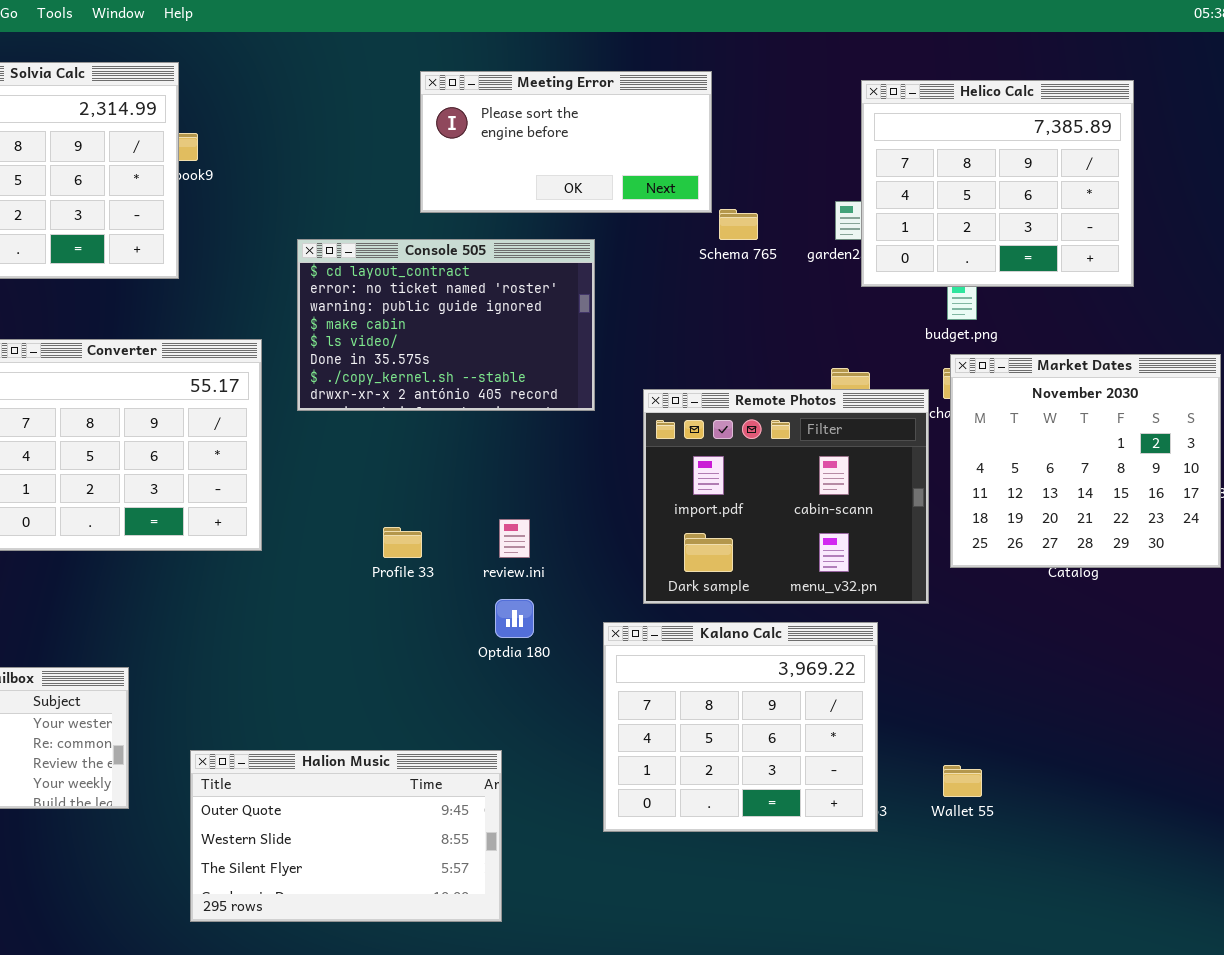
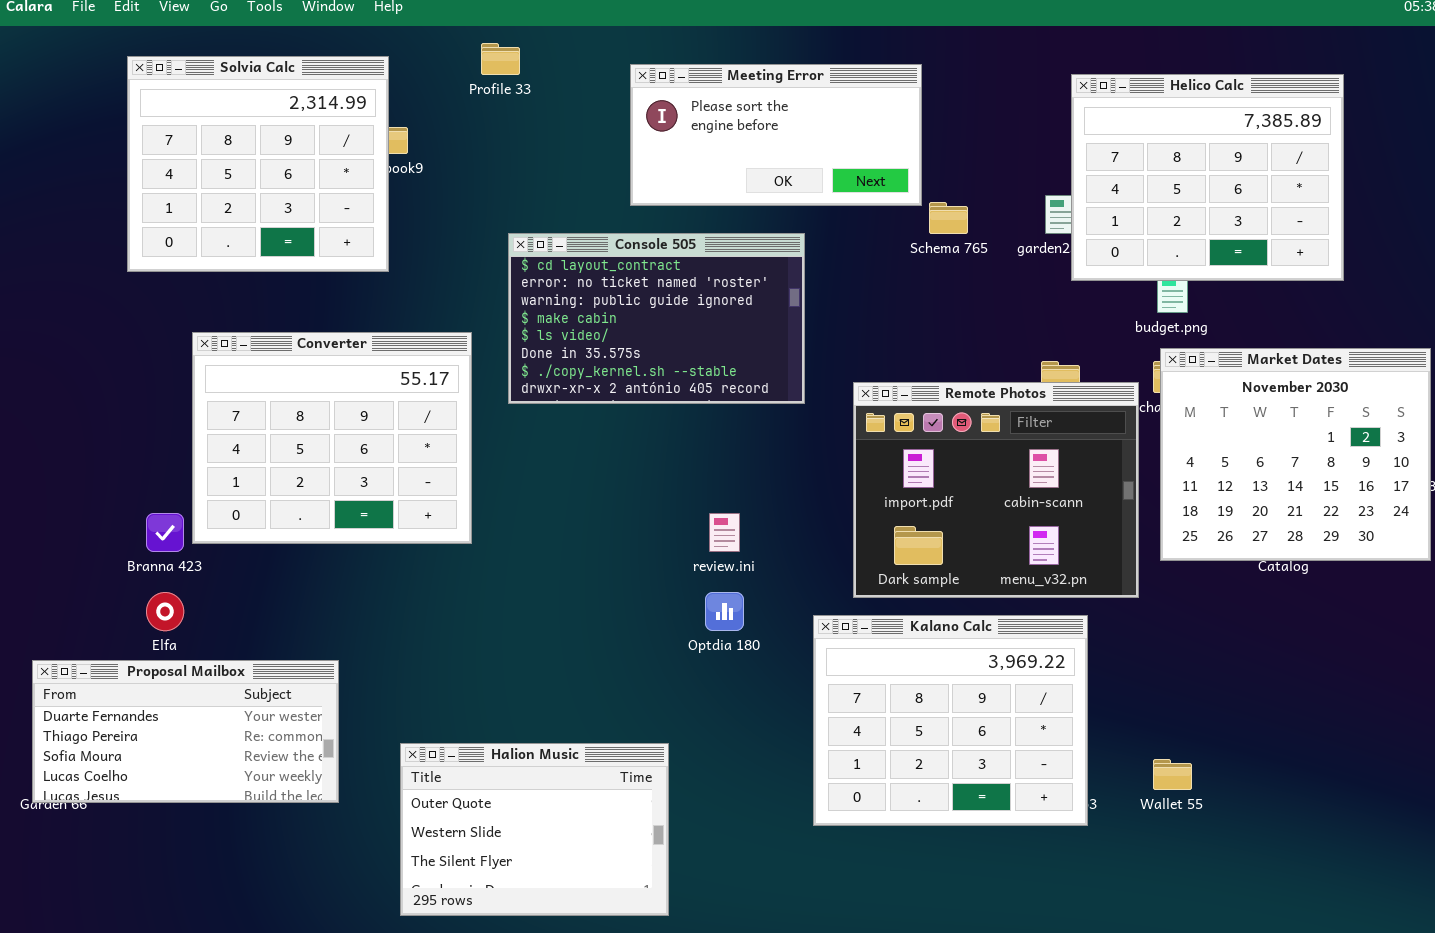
Profile 33: [383,527,422,558] -> [481,43,520,75], moved
Halion Music: [190,750,502,922] -> [400,743,669,916], resized

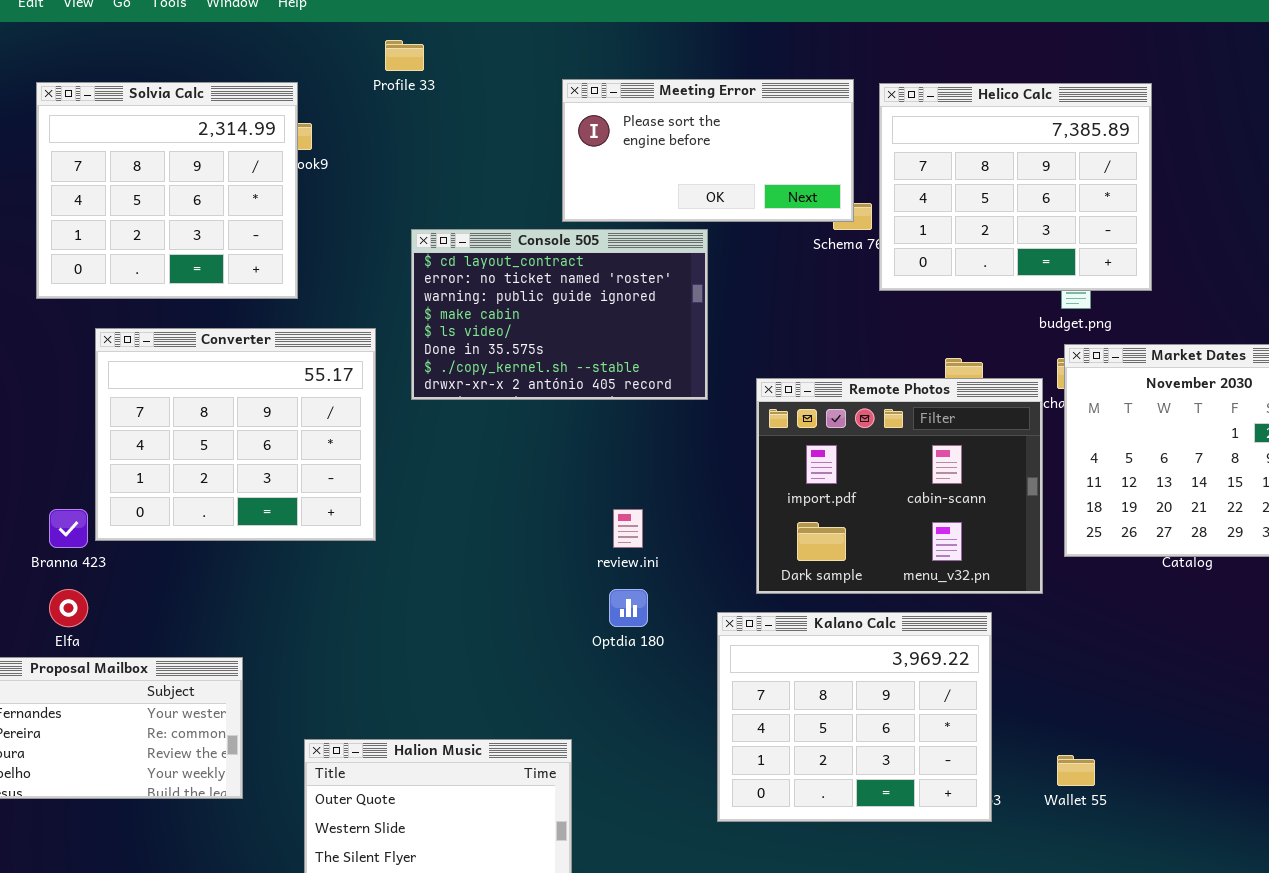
Solvia Calc: [127,56,389,272] -> [36,82,298,299], moved
Meeting Error: [630,64,922,206] -> [562,79,854,222], moved
Helico Calc: [1071,74,1344,281] -> [879,83,1152,291], moved

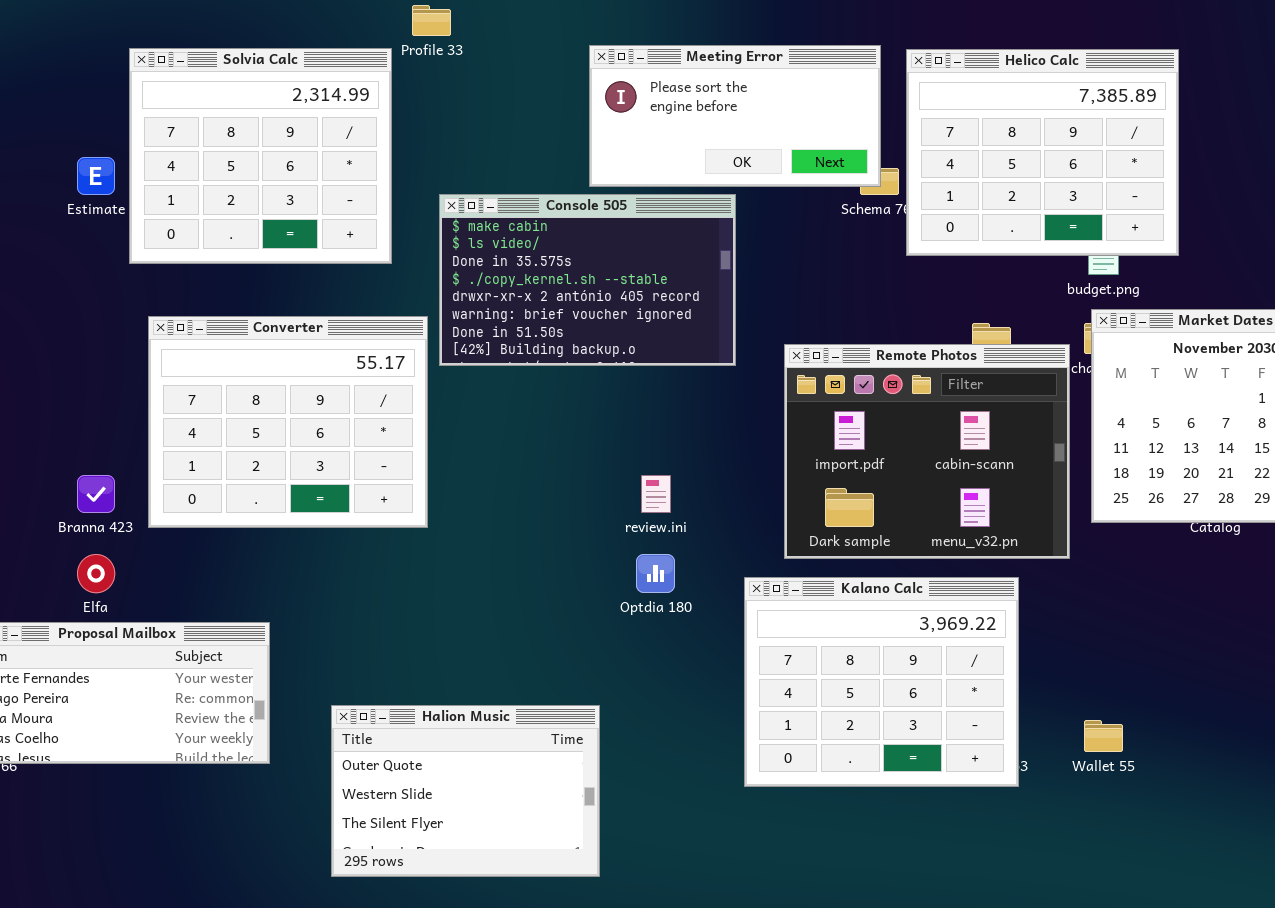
Solvia Calc: [36,82,298,299] -> [129,48,392,264], moved
Console 505: [411,229,708,400] -> [439,194,736,366], scrolled down 3 rows
Converter: [95,328,376,541] -> [148,316,428,528], moved

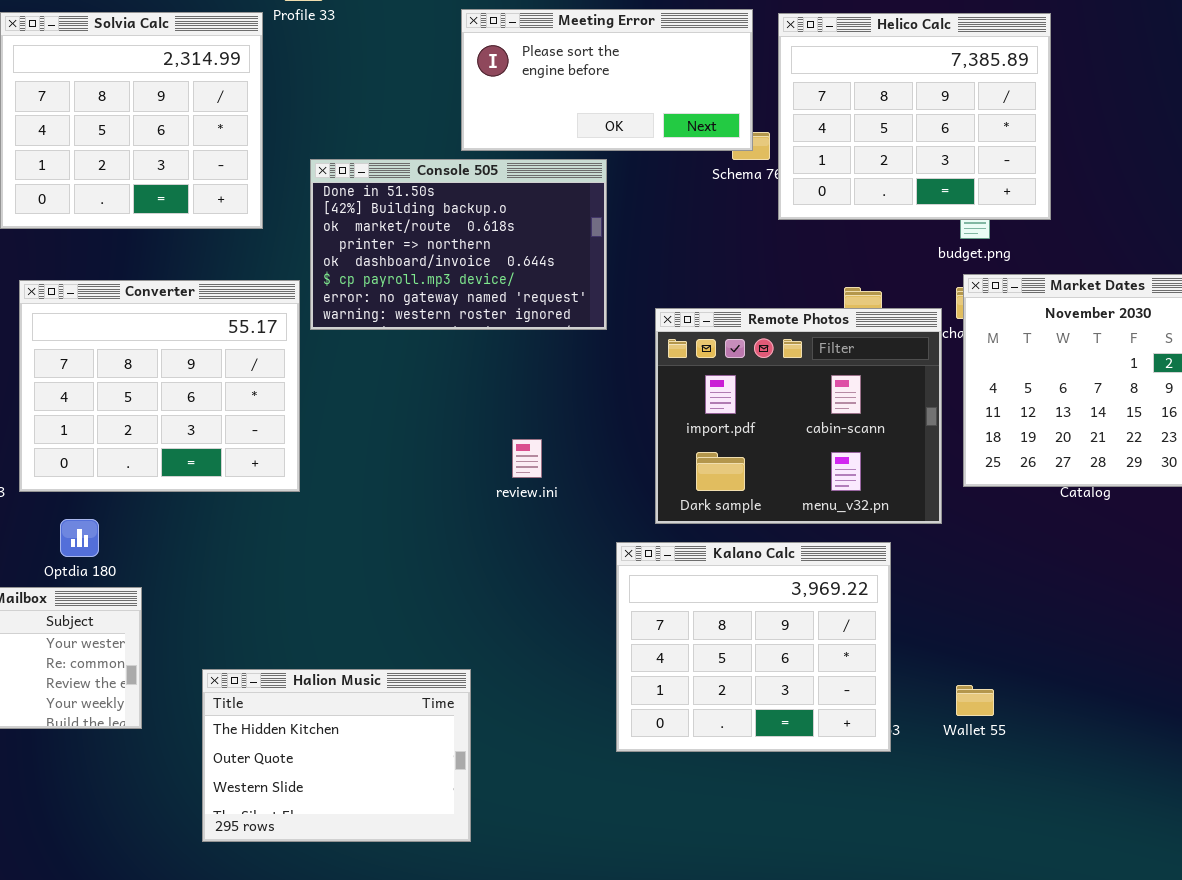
Console 505: [439,194,736,366] -> [310,159,607,330], scrolled down 6 rows
Optdia 180: [636,554,675,593] -> [60,519,99,557], moved
Halion Music: [331,705,600,877] -> [202,669,471,842], scrolled up 1 row

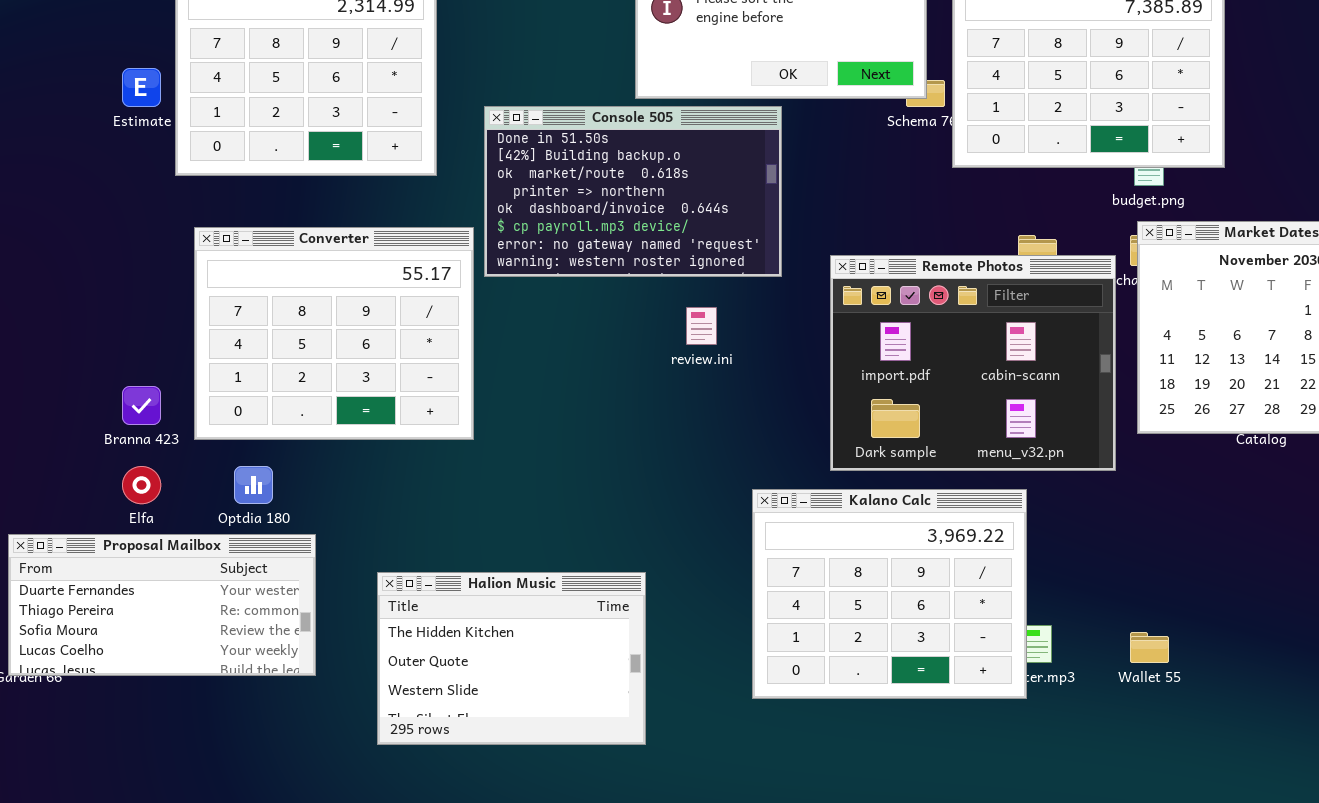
review.ini: [512,439,542,478] -> [686,307,717,345], moved
Kalano Calc: [616,542,891,752] -> [752,489,1027,699], moved
Halion Music: [202,669,471,842] -> [377,572,646,745], moved

